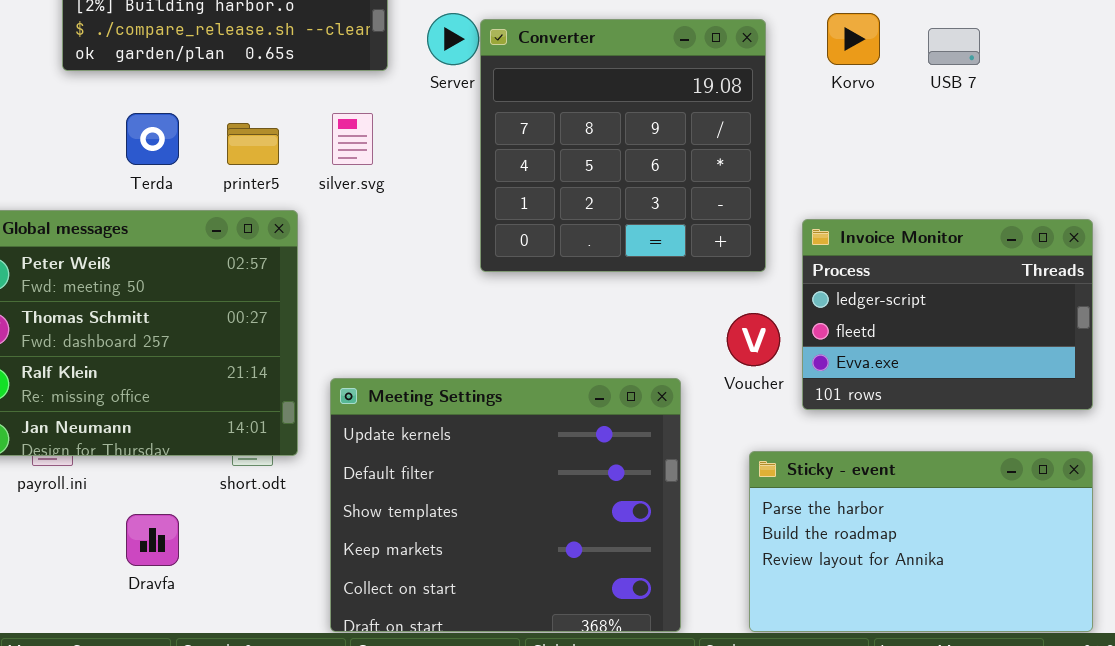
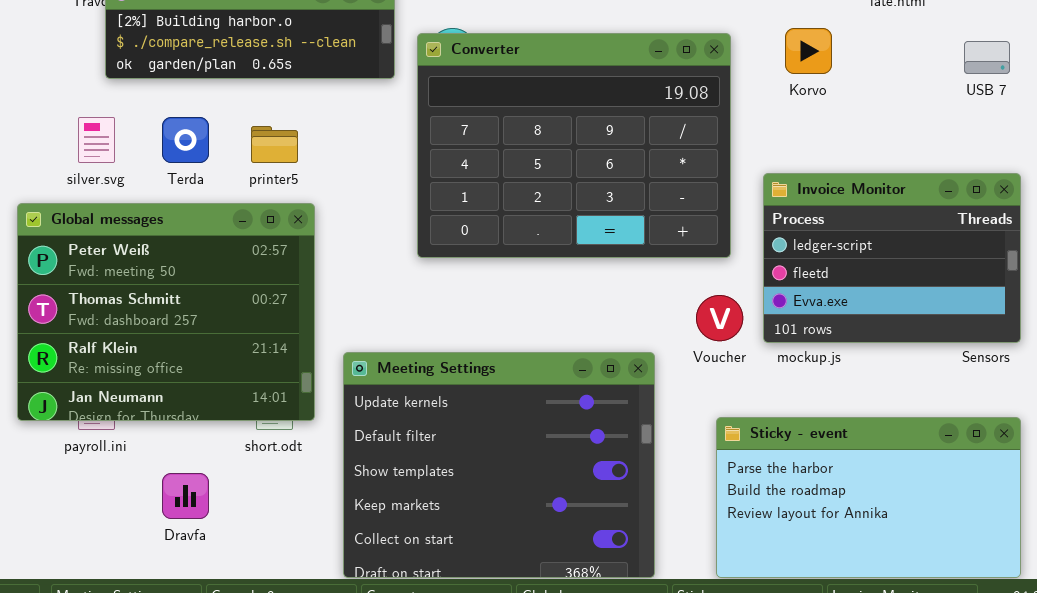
Converter: [480,19,766,272] -> [417,33,731,258], resized
USB 7: [928,28,980,65] -> [964,41,1010,74], moved
silver.svg: [332,113,373,165] -> [78,117,115,163], moved
Invoice Monitor: [802,219,1093,410] -> [763,173,1021,343], moved

